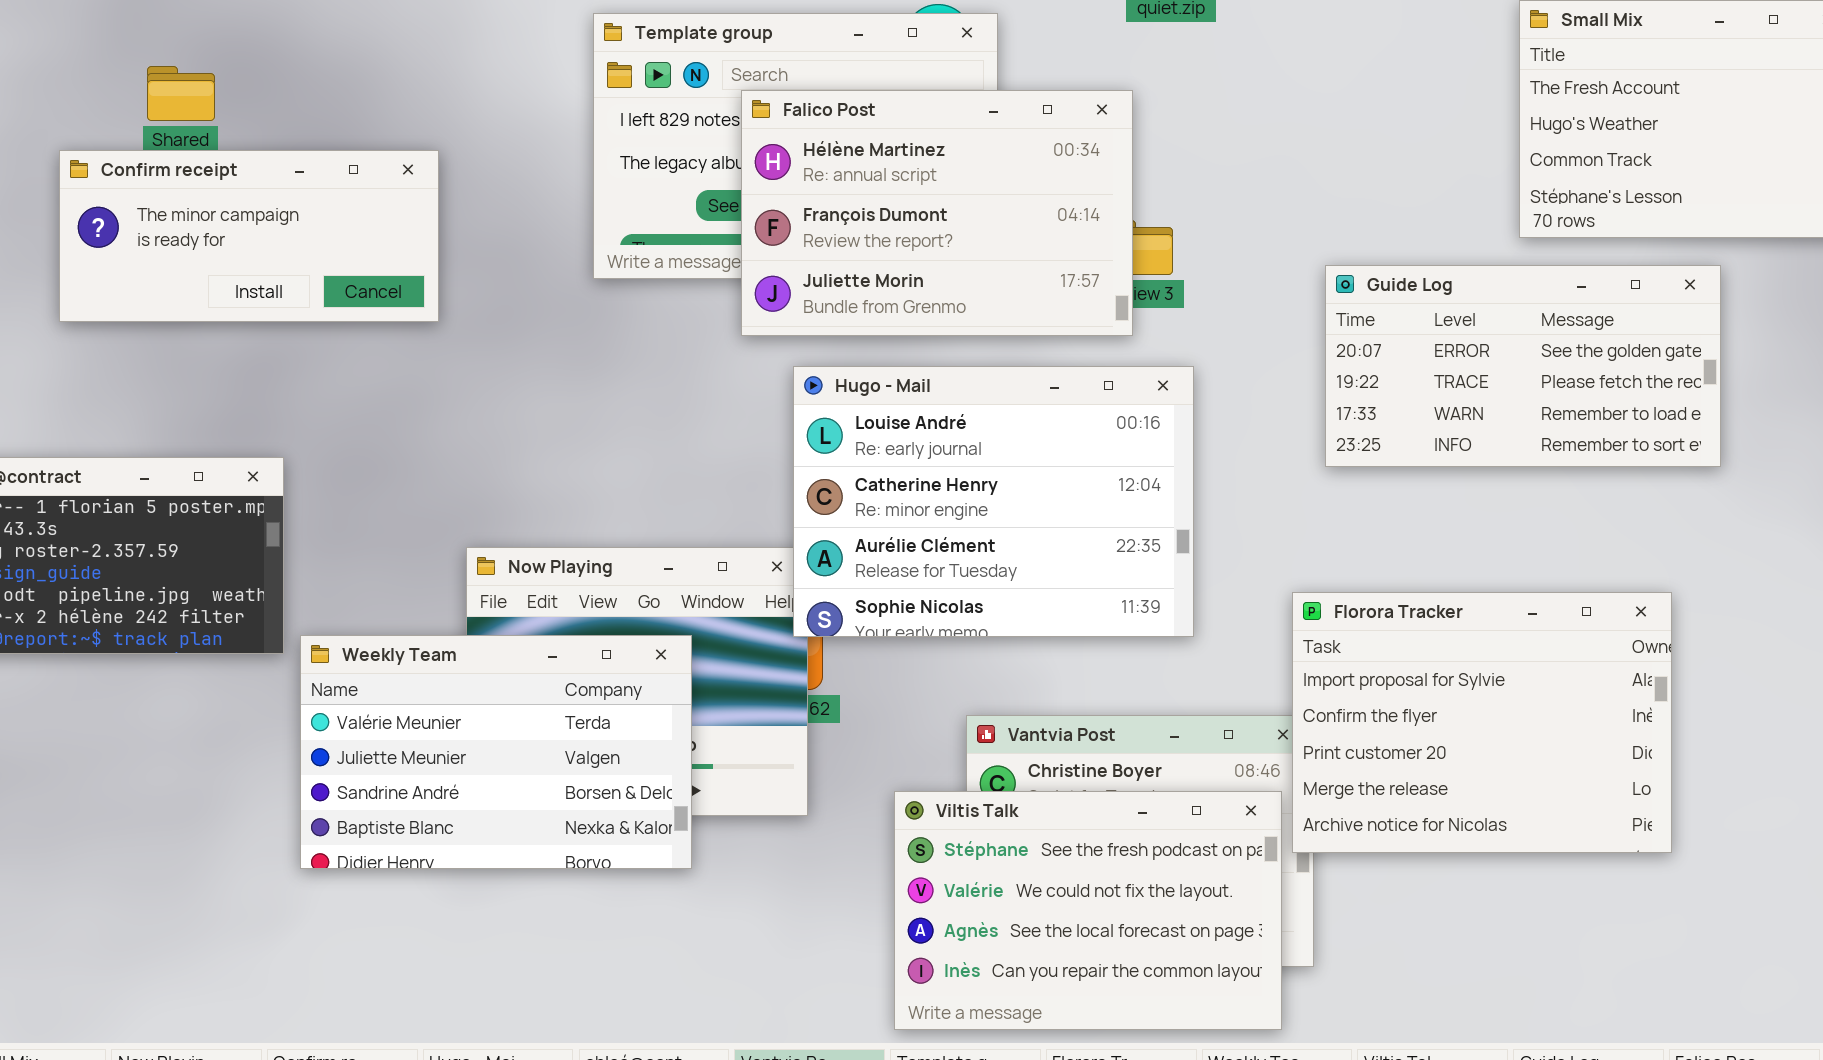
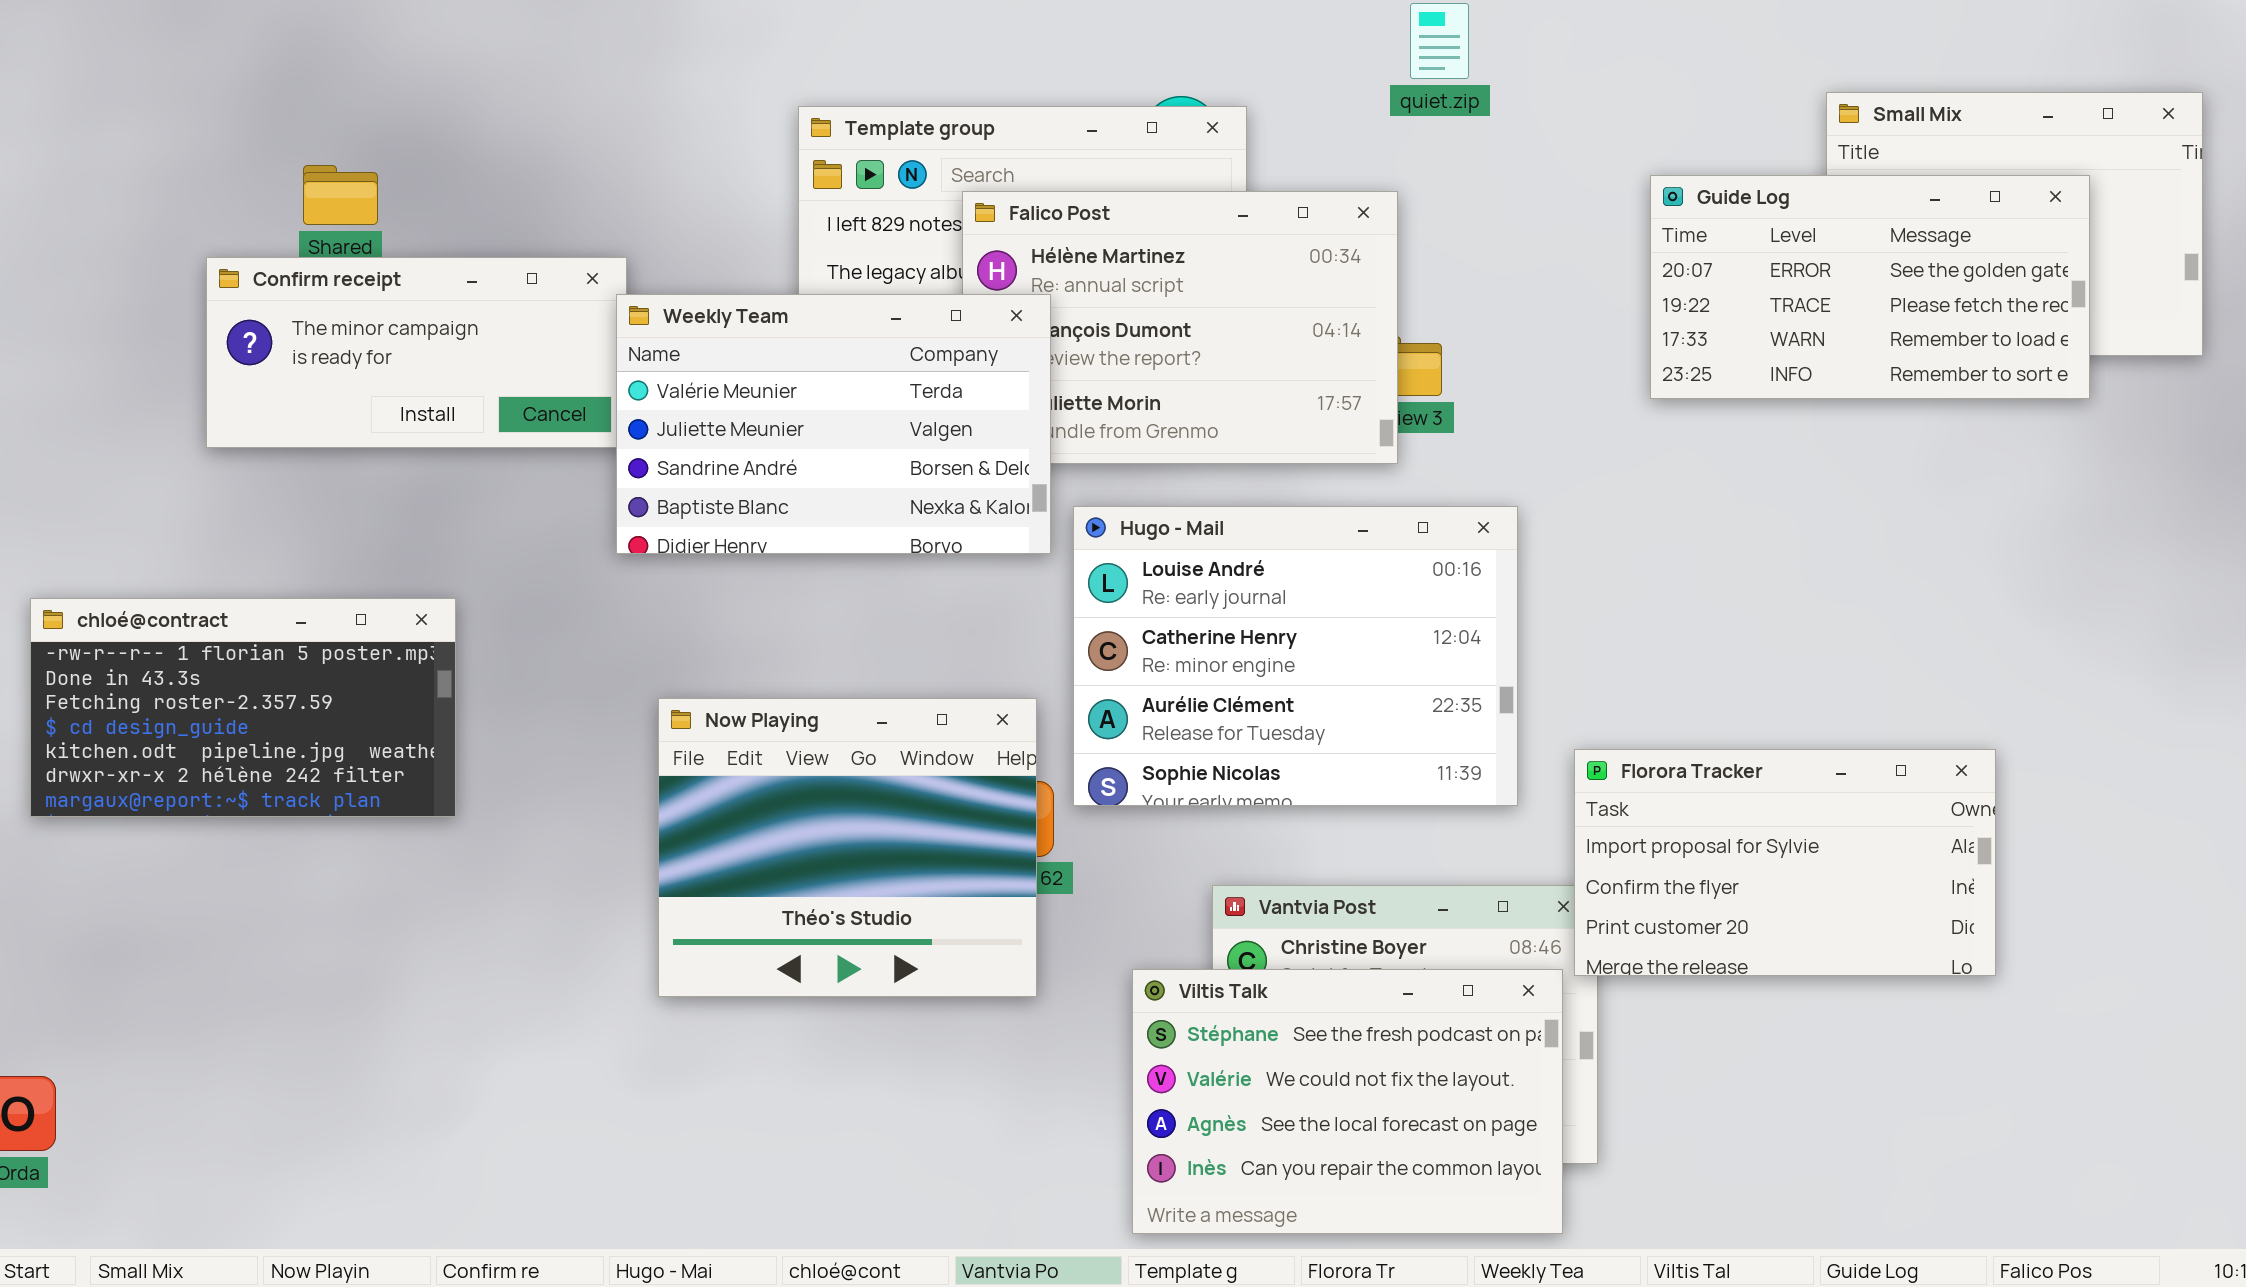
Guide Log: [1325,265,1721,467] -> [1650,175,2090,399], moved
Hugo - Mail: [793,366,1194,637] -> [1073,506,1518,806], moved
Florora Tracker: [1292,592,1672,853] -> [1574,749,1996,976], resized
Weekly Team: [300,635,692,869] -> [616,294,1051,554], moved

